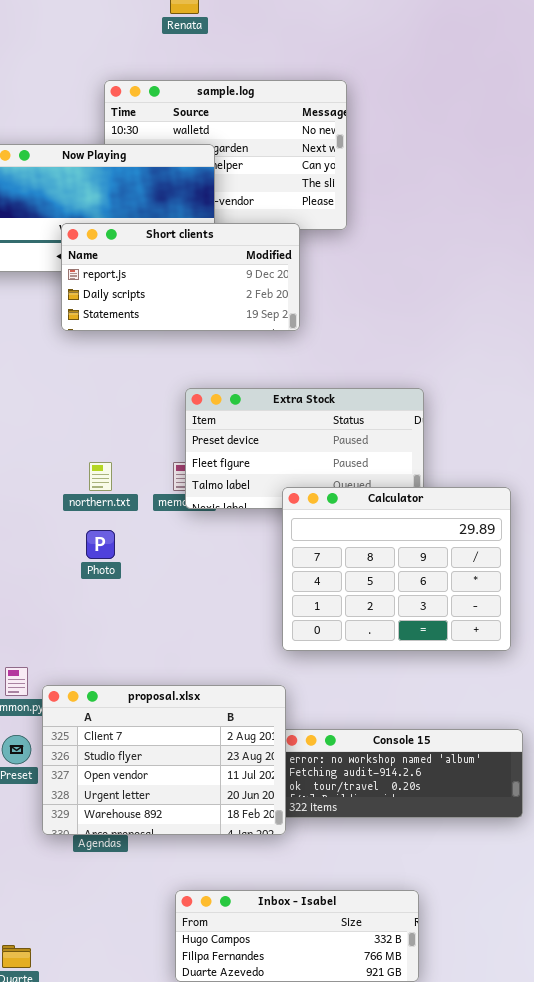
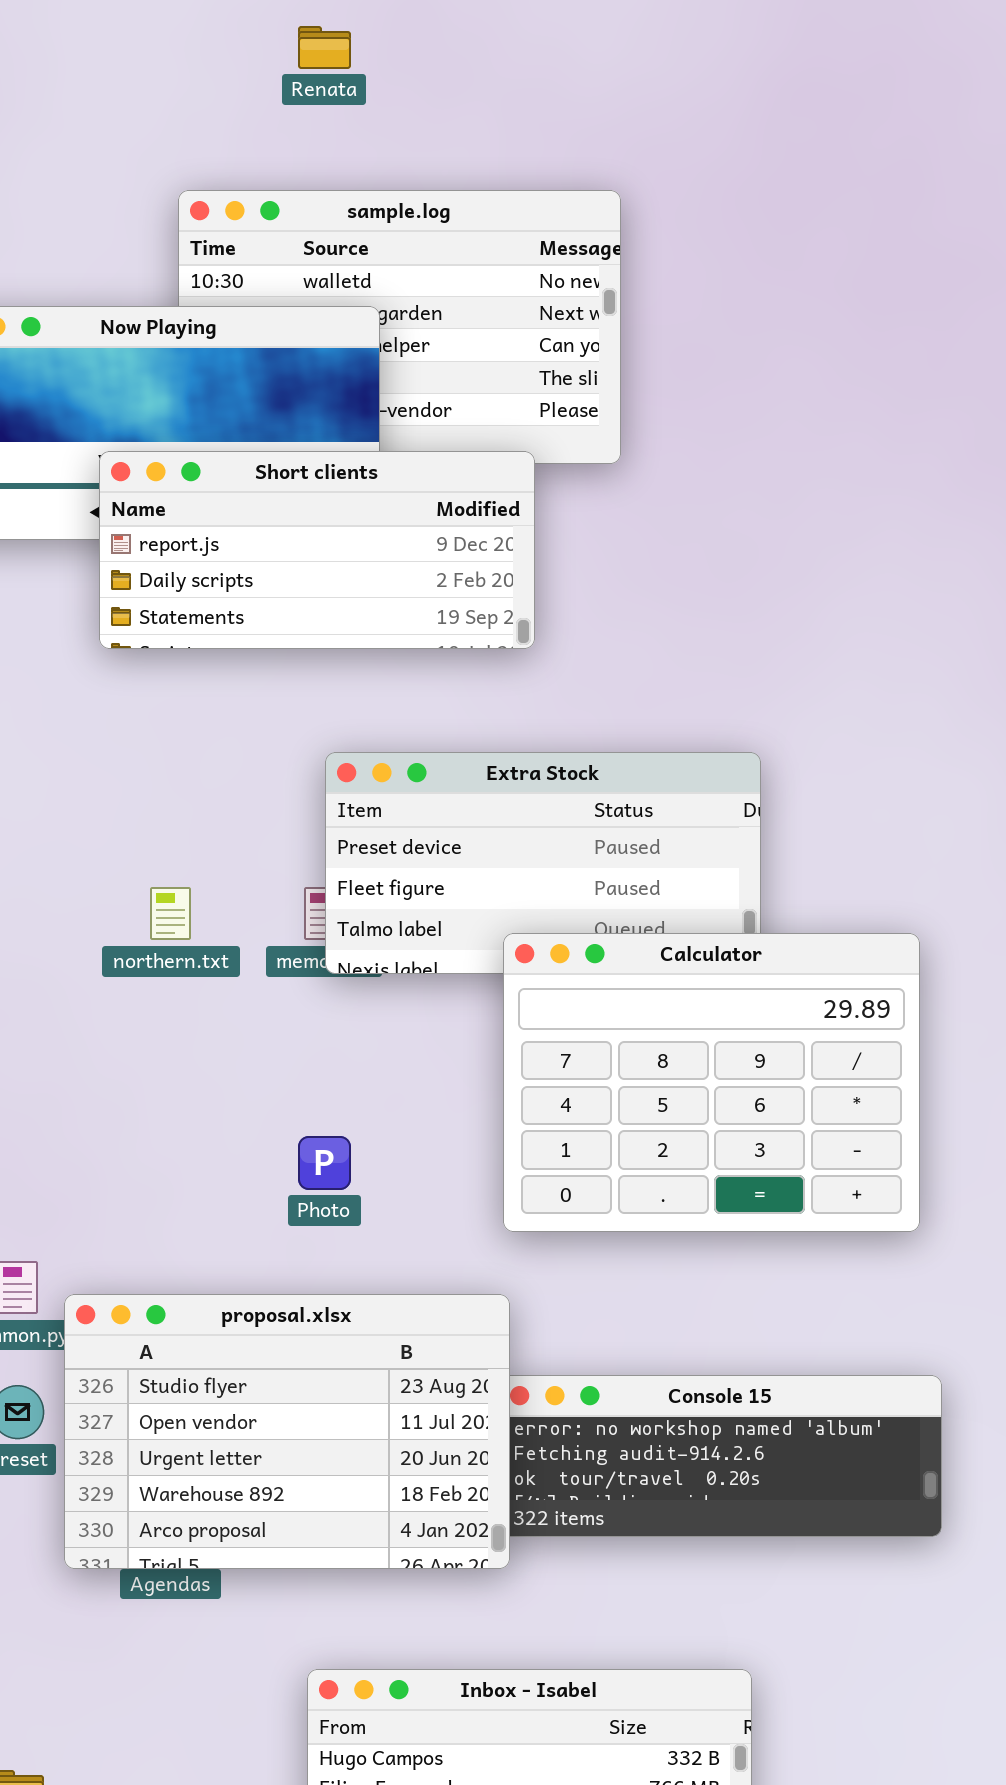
Photo: [86,530,115,559] -> [298,1136,351,1190], moved
proposal.xlsx: [42,685,286,835] -> [64,1294,510,1569], scrolled down 1 row

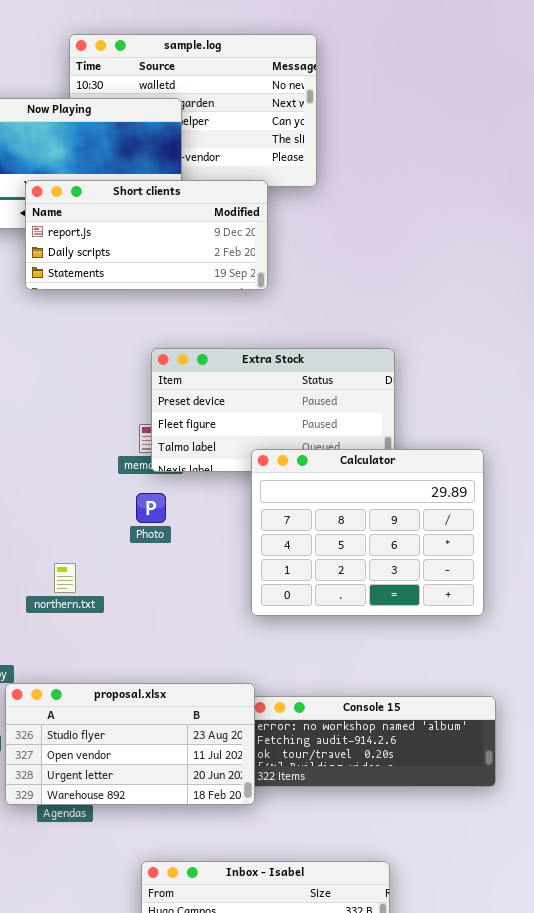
northern.txt: [150,887,191,940] -> [54,563,76,593], moved
Photo: [298,1136,351,1190] -> [136,493,166,523], moved
proposal.xlsx: [64,1294,510,1569] -> [5,683,255,805], resized

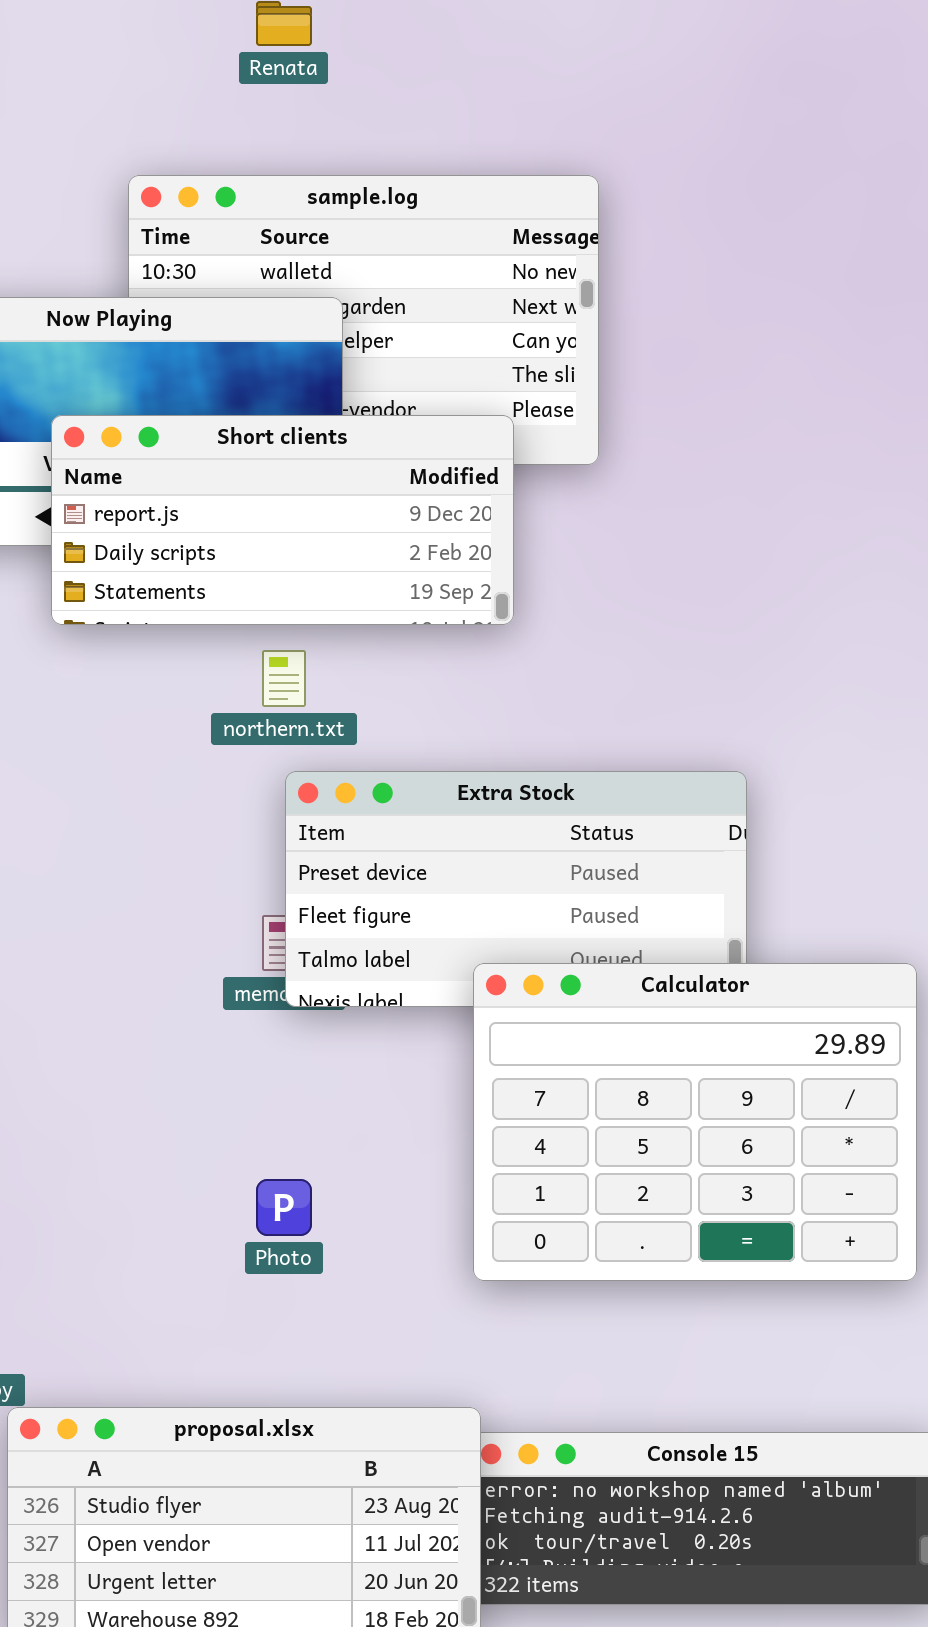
Short clients: [25,180,268,290] -> [51,415,514,625], moved
Photo: [136,493,166,523] -> [256,1179,312,1236], moved
northern.txt: [54,563,76,593] -> [262,650,306,707], moved

